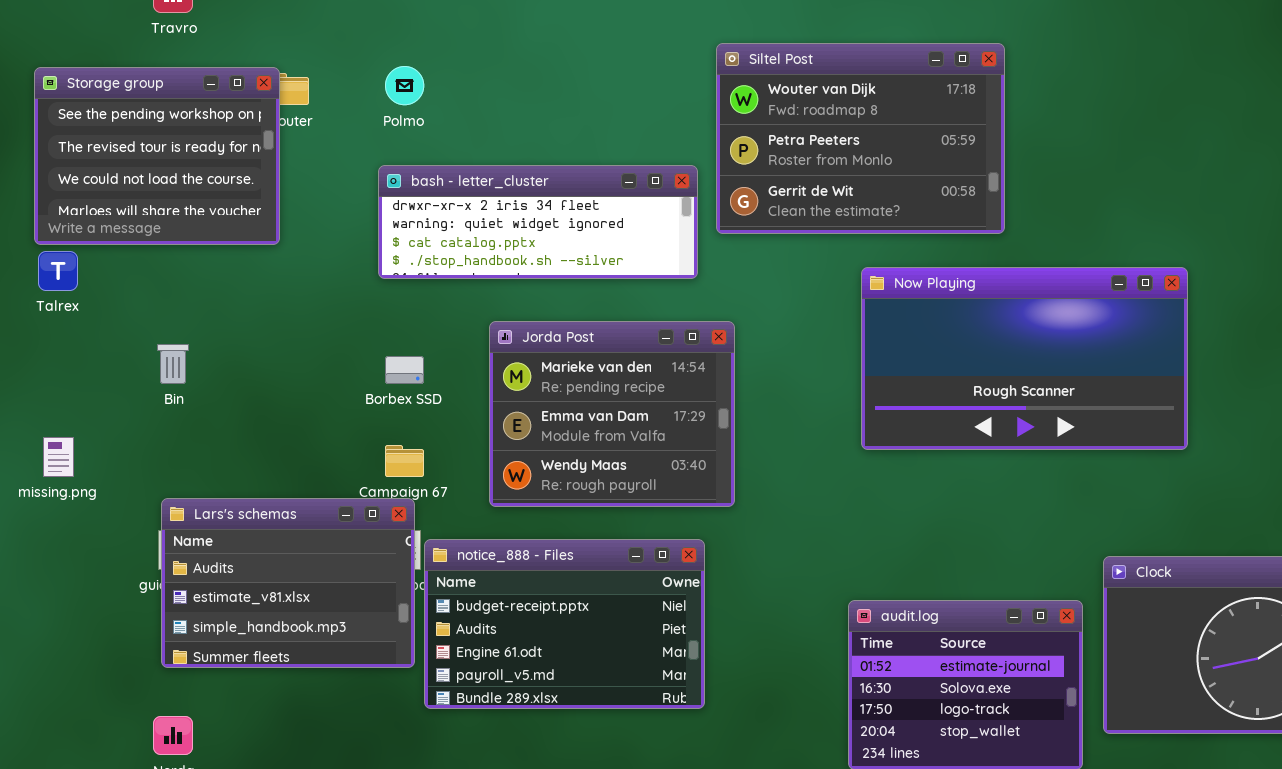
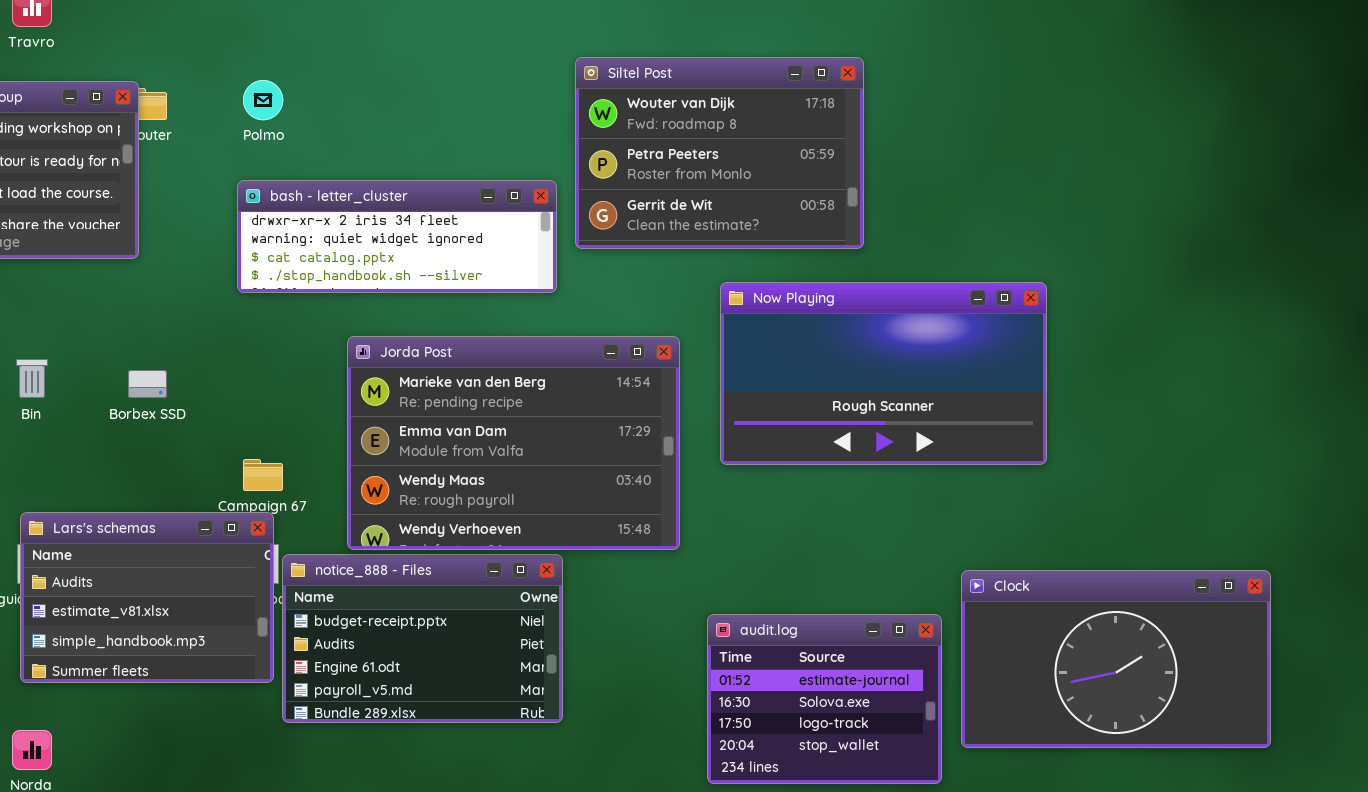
Jorda Post: [489,321,735,507] -> [347,336,680,550], resized
Borbex SSD: [385,356,424,384] -> [128,370,167,398], moved

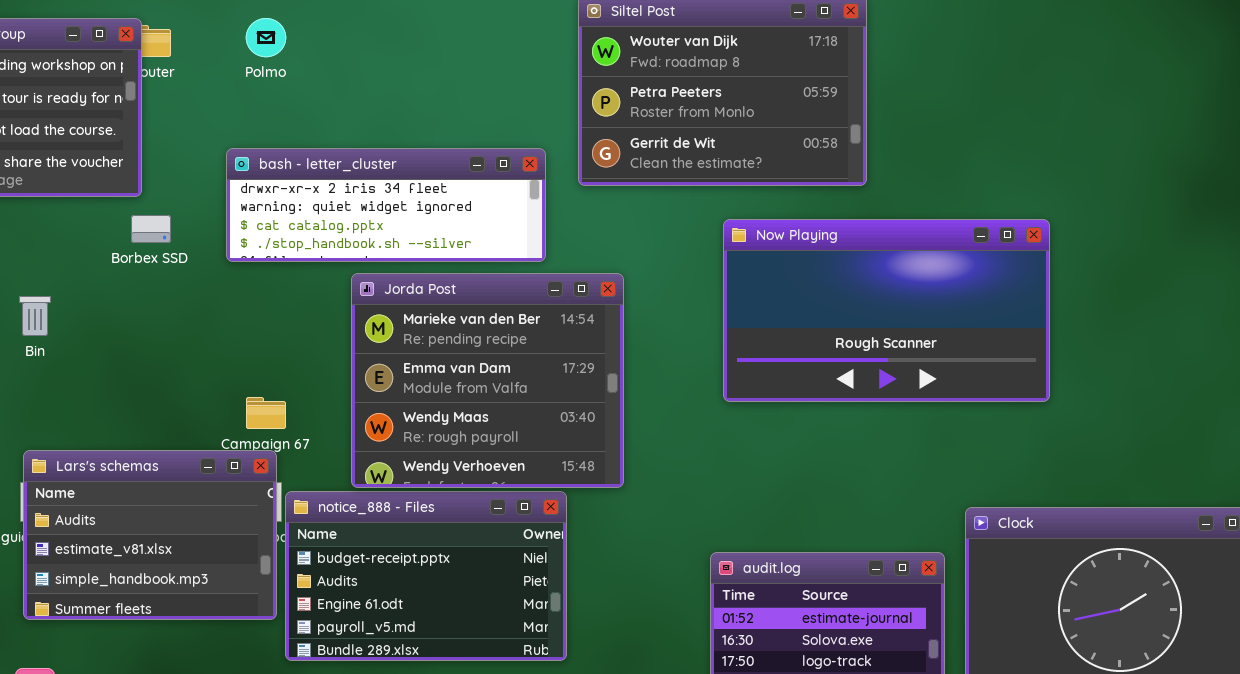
bash - letter_cluster: [237,180,557,293] -> [226,148,546,262], moved
Jorda Post: [347,336,680,550] -> [351,273,624,488], resized
Borbex SSD: [128,370,167,398] -> [131,215,171,243], moved

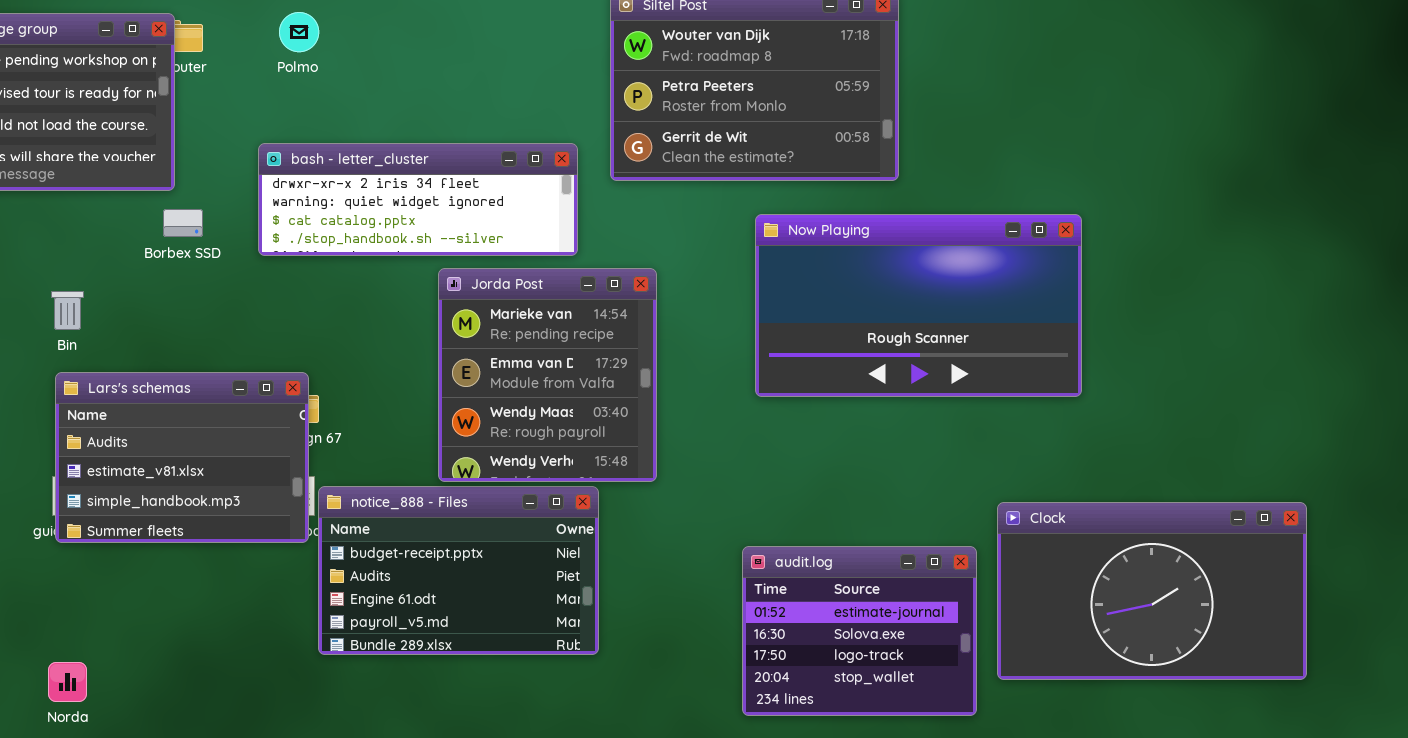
Jorda Post: [351,273,624,488] -> [438,268,657,482], resized
Lars's schemas: [23,450,277,620] -> [55,372,309,543], moved

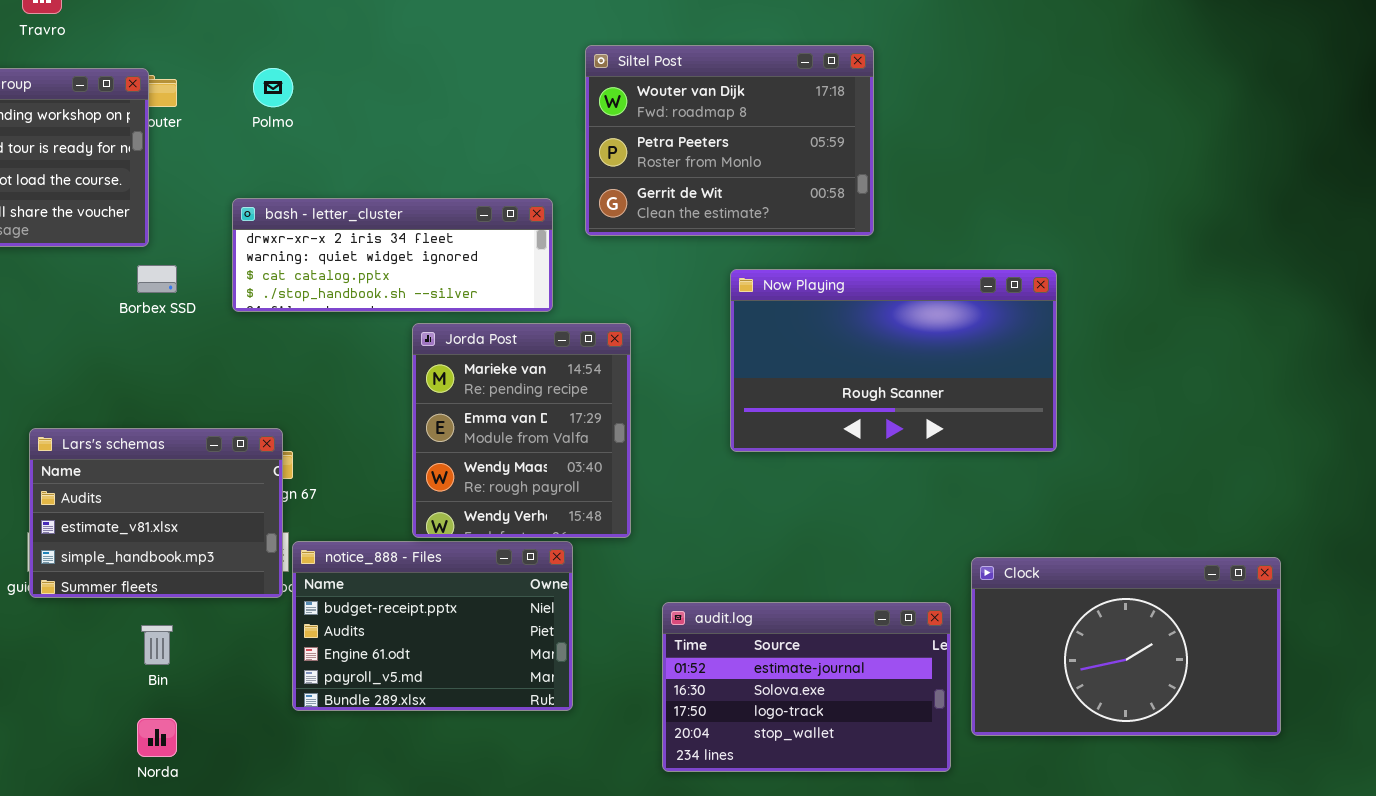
Bin: [51,291,84,330] -> [141,625,173,665], moved
audit.log: [742,546,977,716] -> [662,602,951,772], resized
Norda: [48,662,87,702] -> [137,718,177,757], moved

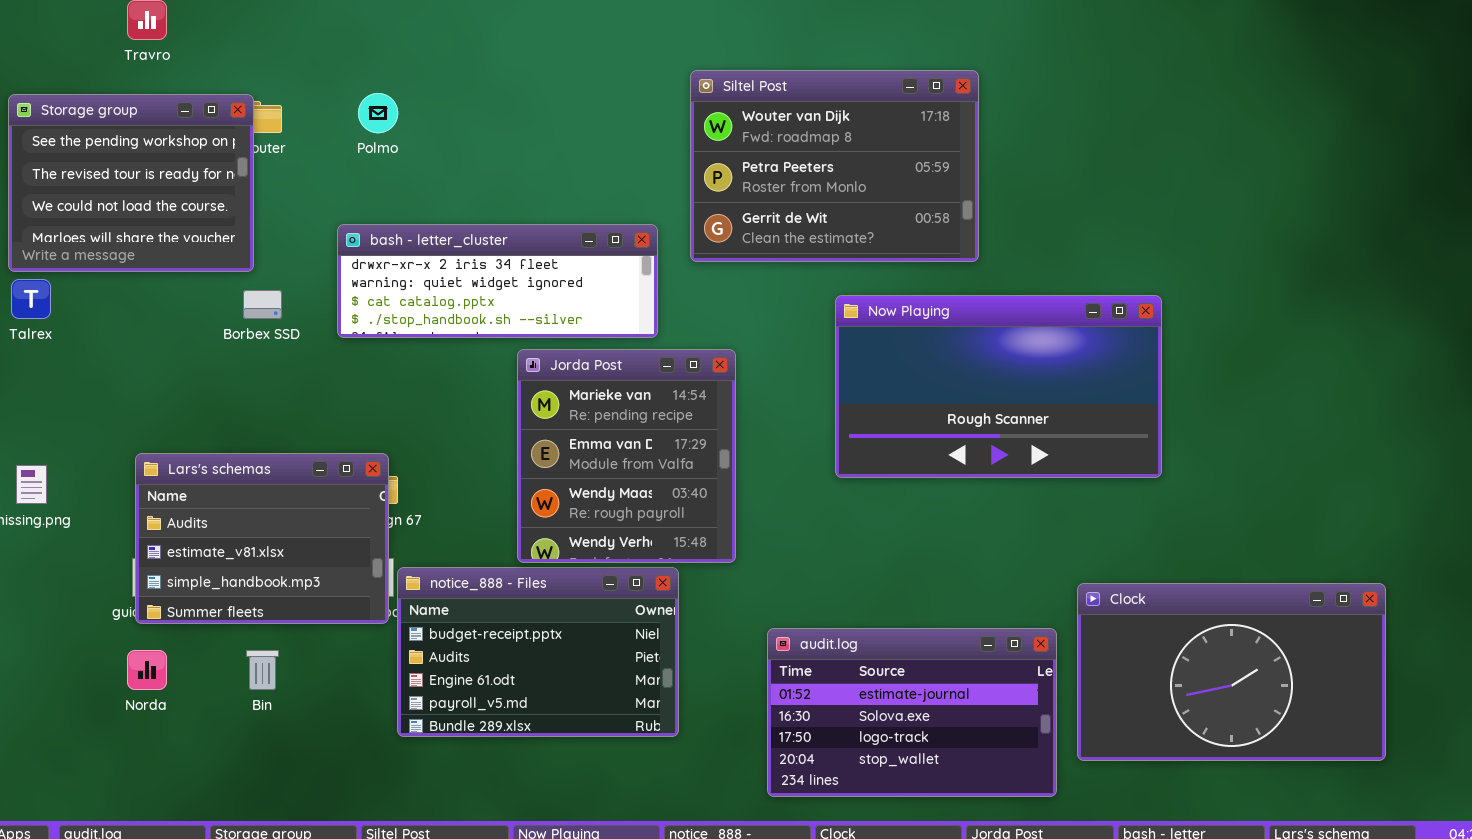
Norda: [137,718,177,757] -> [127,650,167,690], moved

